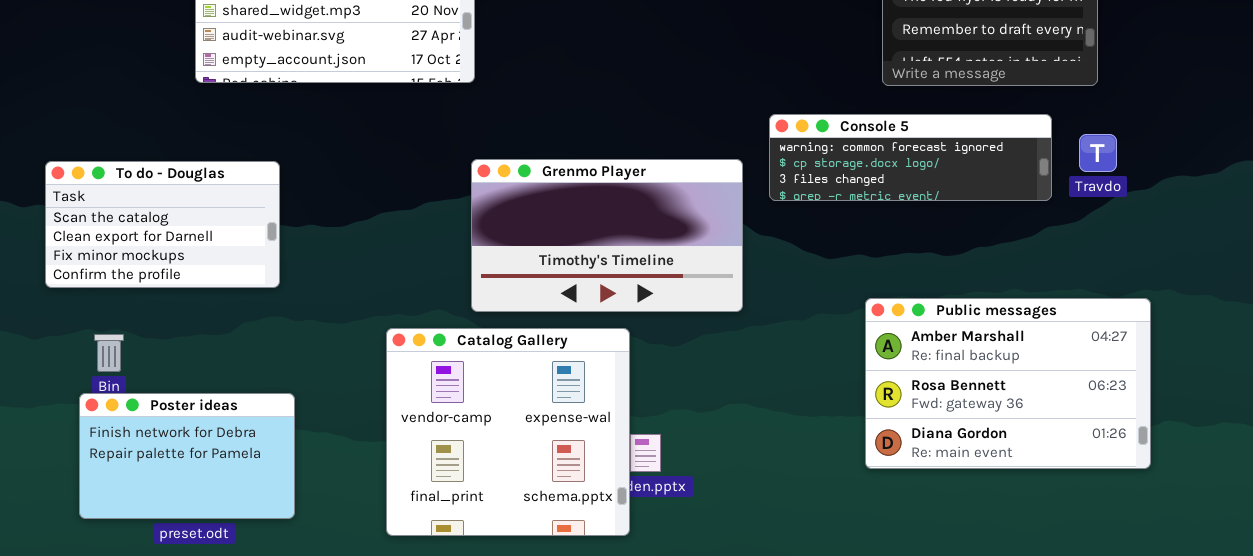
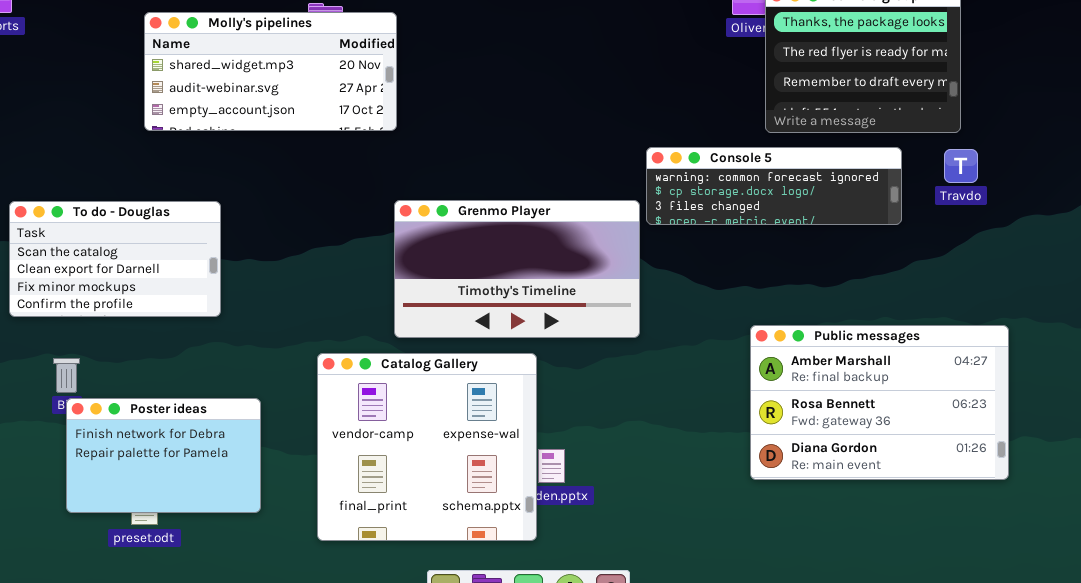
Console 5: [769,114,1052,201] -> [646,147,902,225], moved
Travdo: [1079,134,1117,172] -> [944,149,978,183], moved
Poster ideas: [79,393,295,519] -> [66,398,261,513], moved

